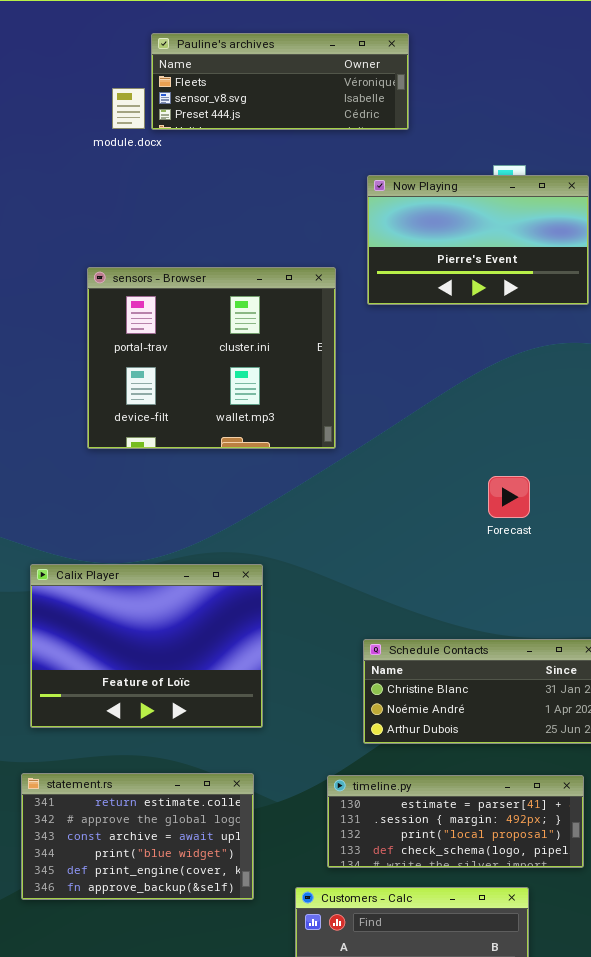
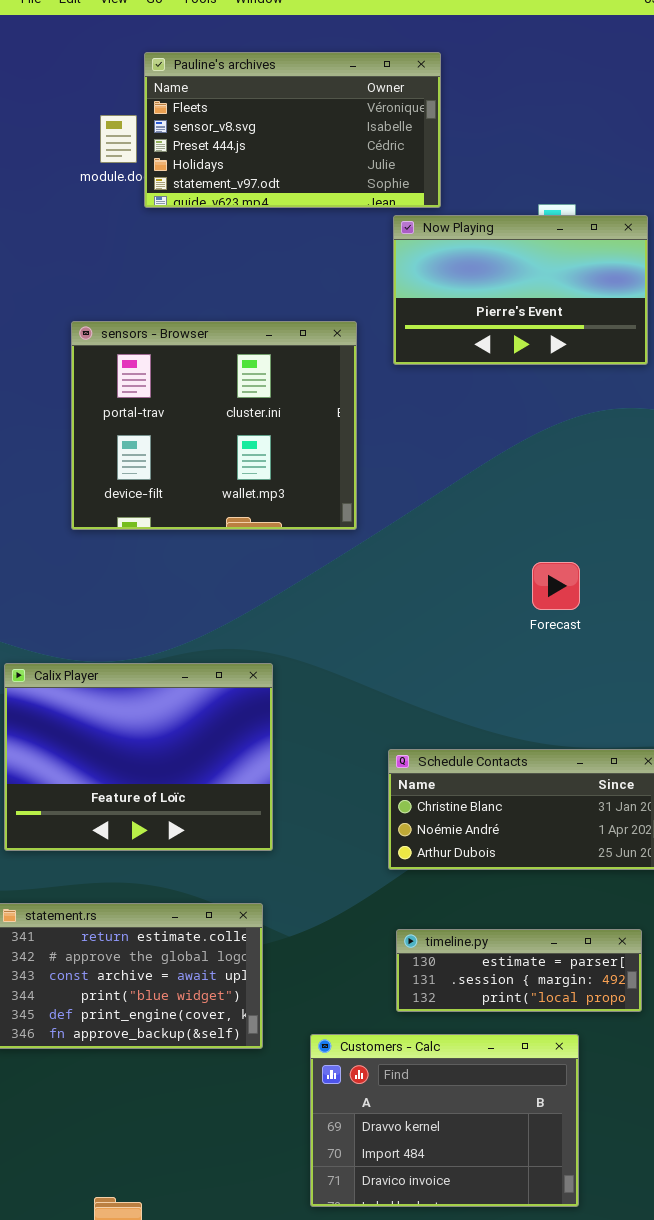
Pauline's archives: [151,33,409,130] -> [144,52,441,208], resized
timeline.py: [327,775,584,868] -> [396,929,642,1012], resized

